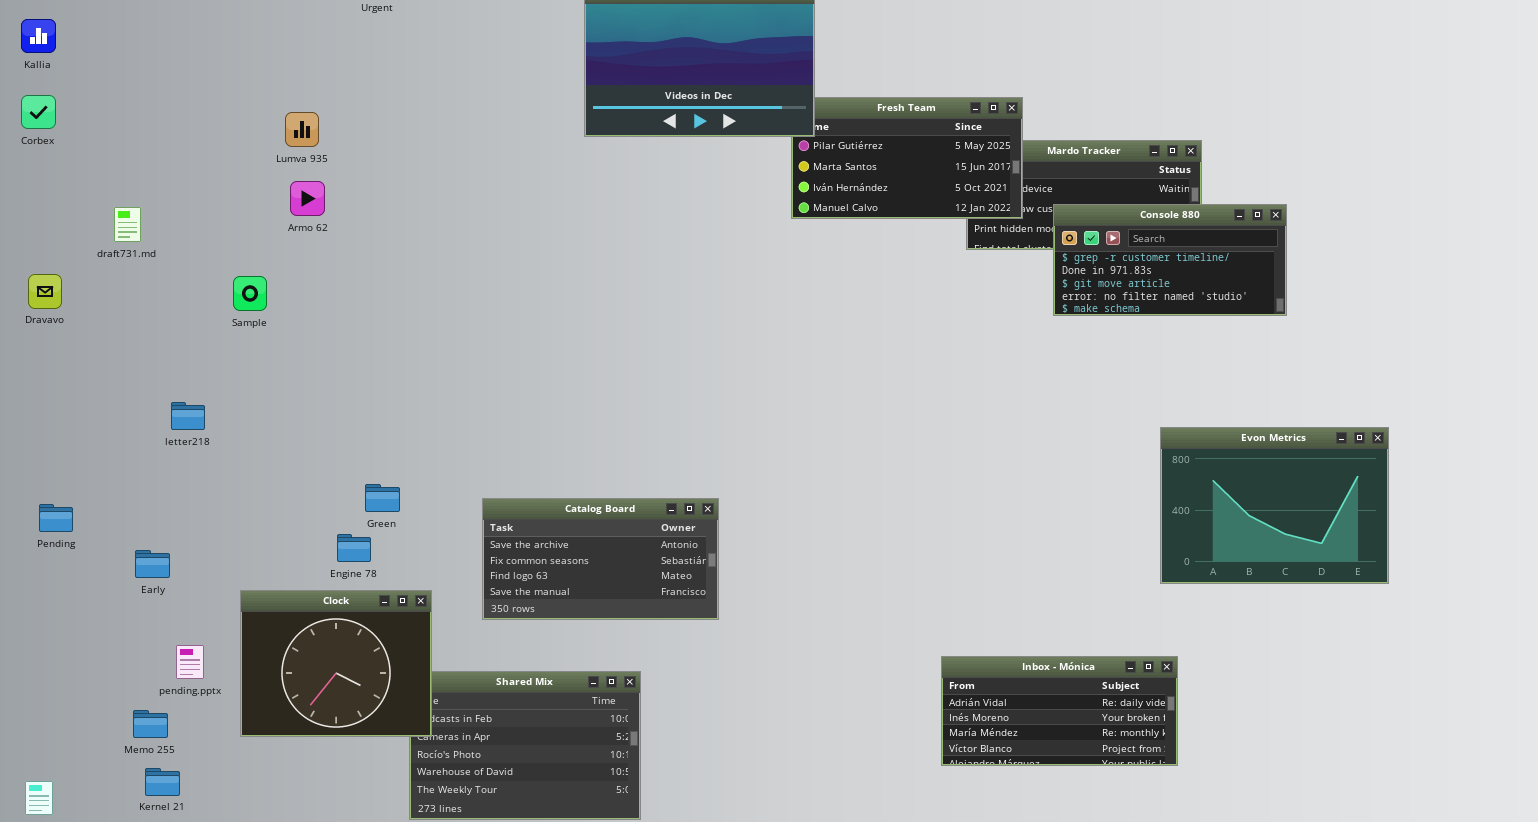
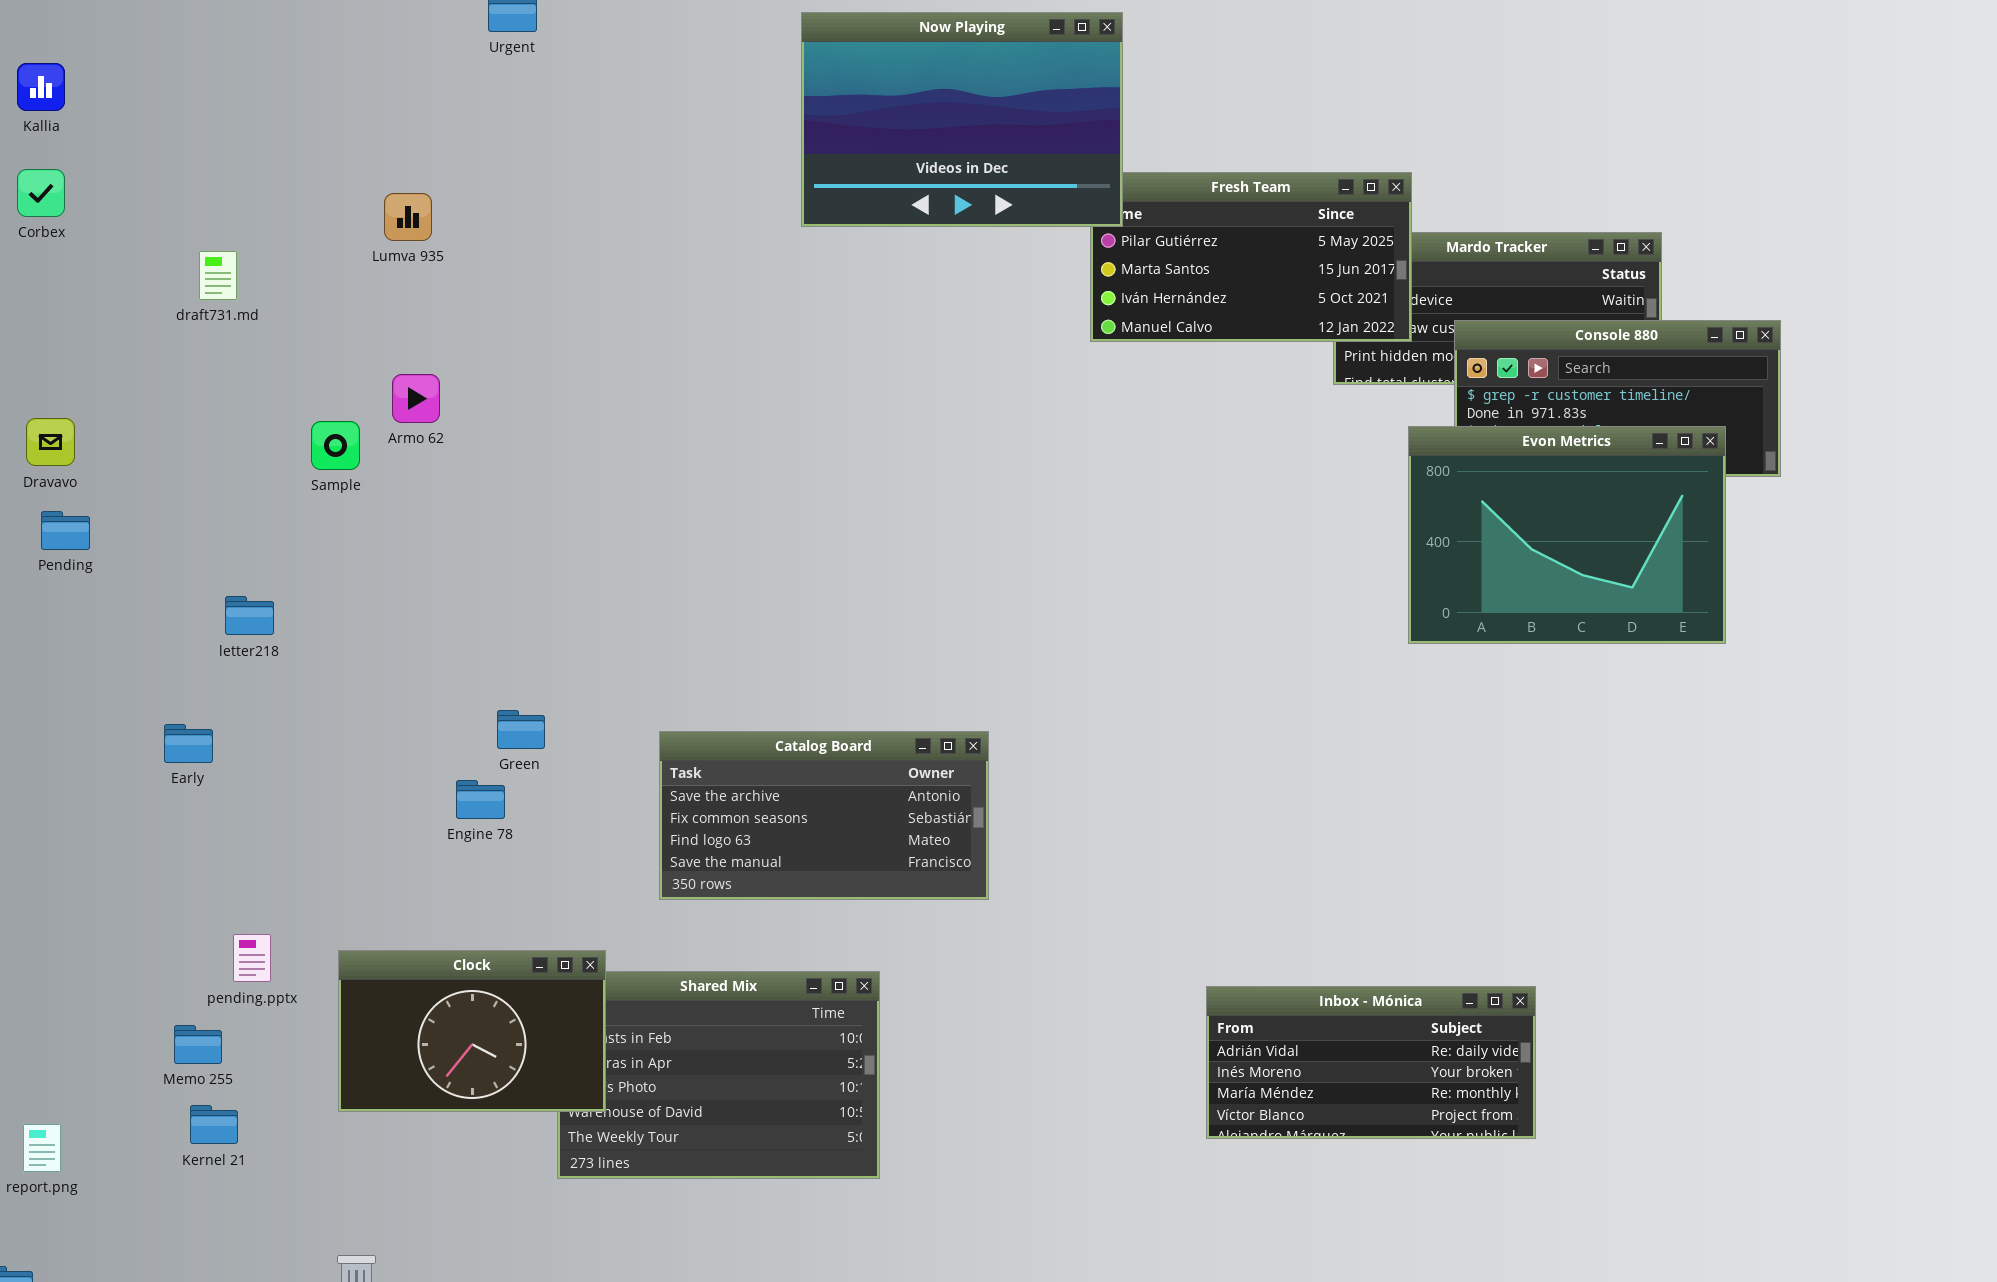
Armo 62: [290,181,325,216] -> [392,374,440,423], moved
draft731.md: [114,207,141,242] -> [199,251,237,300], moved
Evon Metrics: [1160,427,1389,584] -> [1408,426,1726,644], moved
Pending: [39,504,73,532] -> [41,511,90,550], moved
Early: [135,550,170,578] -> [164,724,213,763], moved
Clock: [240,590,432,737] -> [338,950,606,1112], moved, resized
Inbox - Mónica: [941,656,1178,766] -> [1206,986,1536,1139], moved

